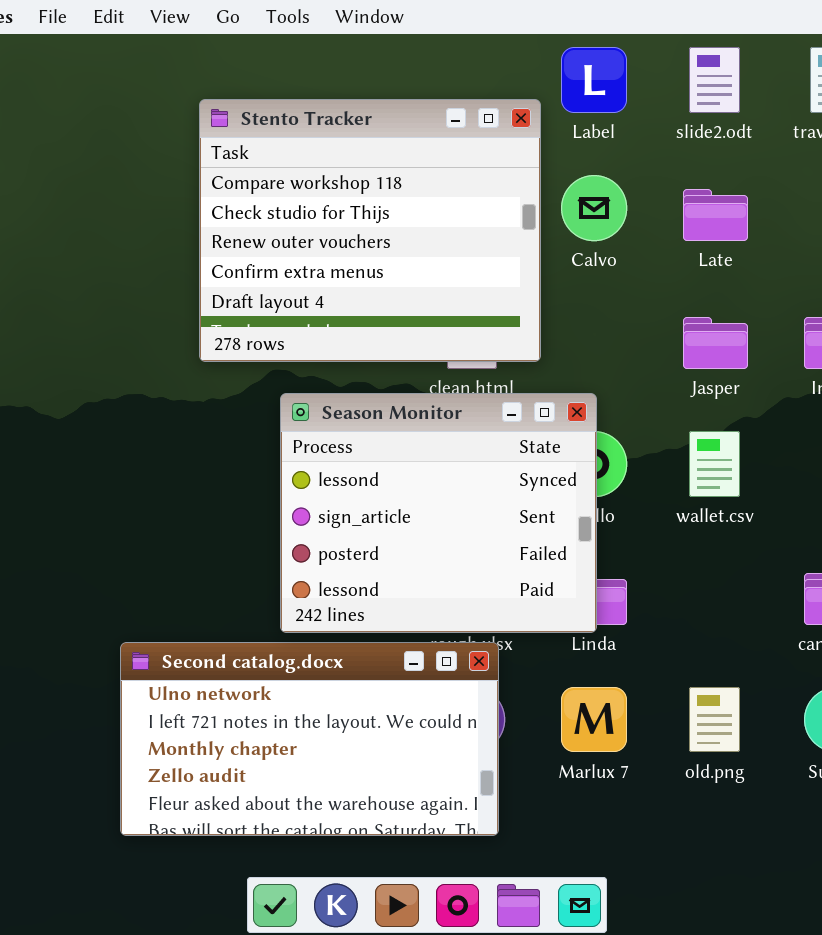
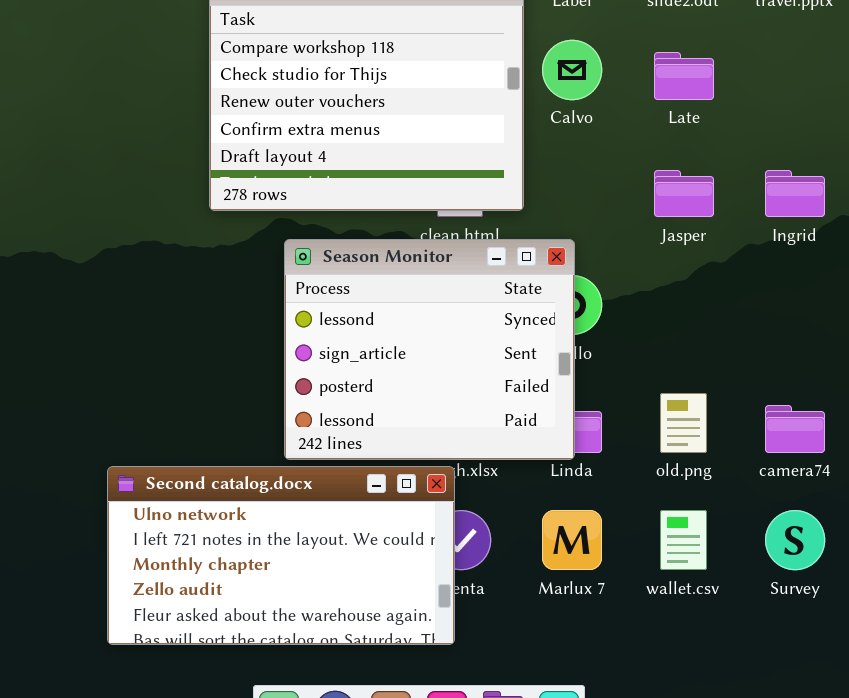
wallet.csv: [689,431,740,497] -> [660,510,707,570], moved
Second catalog.docx: [120,642,499,836] -> [107,466,455,645], moved
old.png: [689,687,740,752] -> [660,393,707,453], moved

